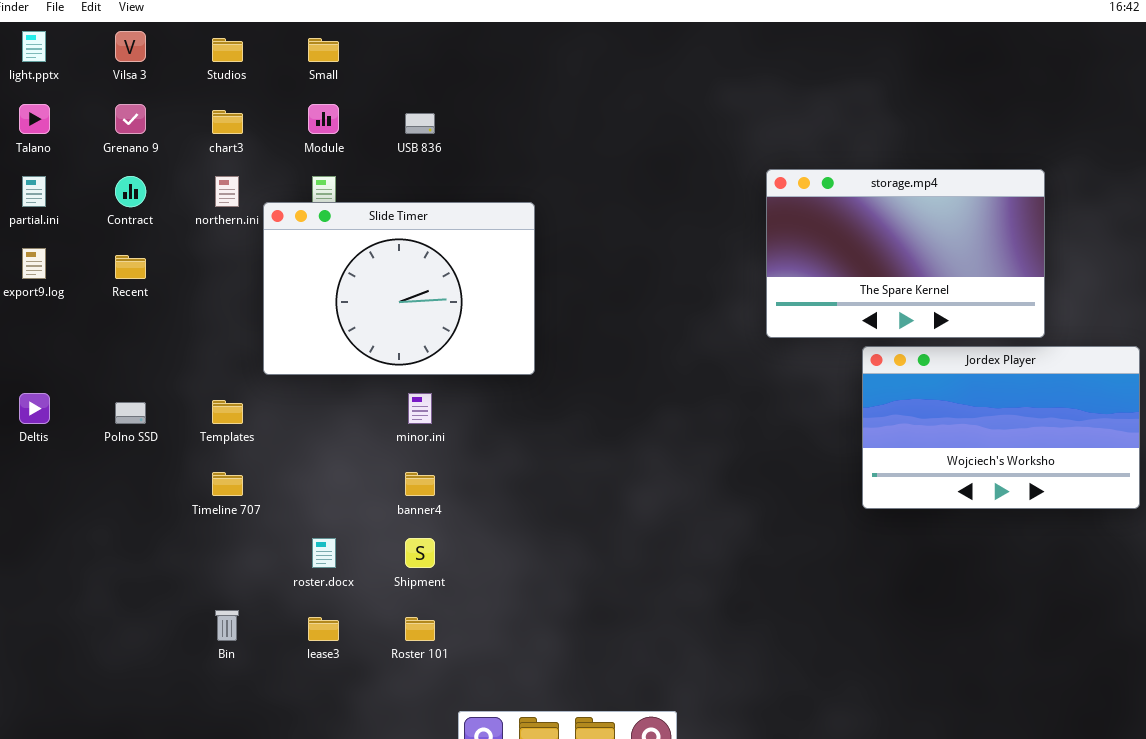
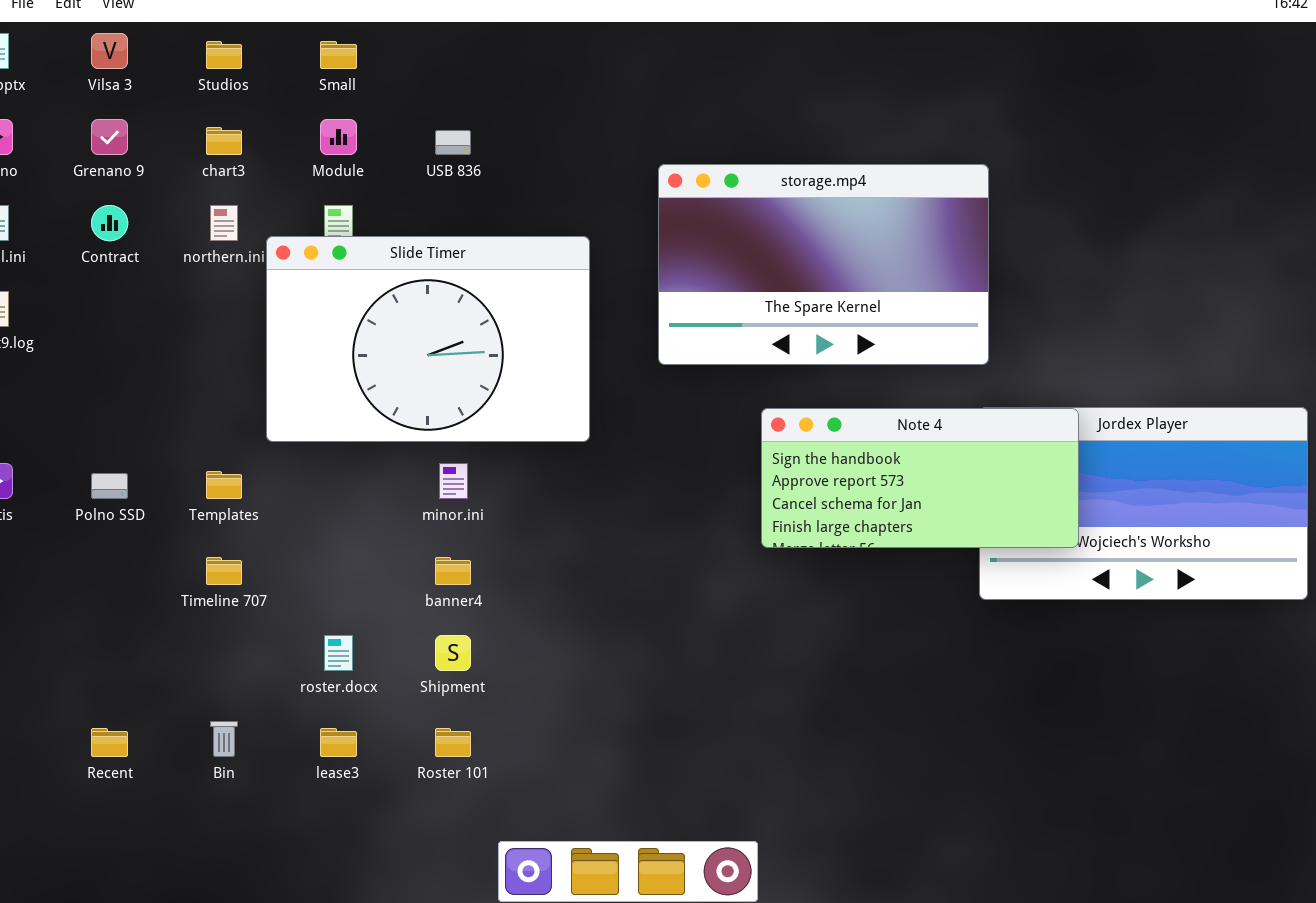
storage.mp4: [766,169,1045,338] -> [658,164,989,365], moved
Recent: [115,255,146,279] -> [91,728,128,757], moved
Note 4: none -> [761,408,1079,548], opened

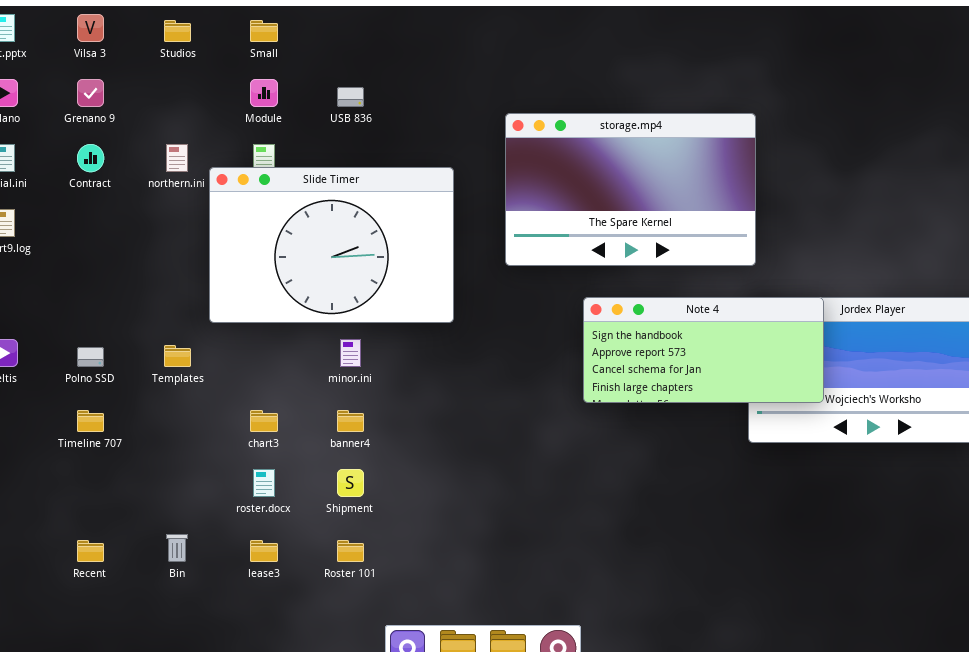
chart3: [206,127,242,155] -> [250,410,278,432], moved
Timeline 707: [206,557,242,585] -> [77,410,104,432], moved

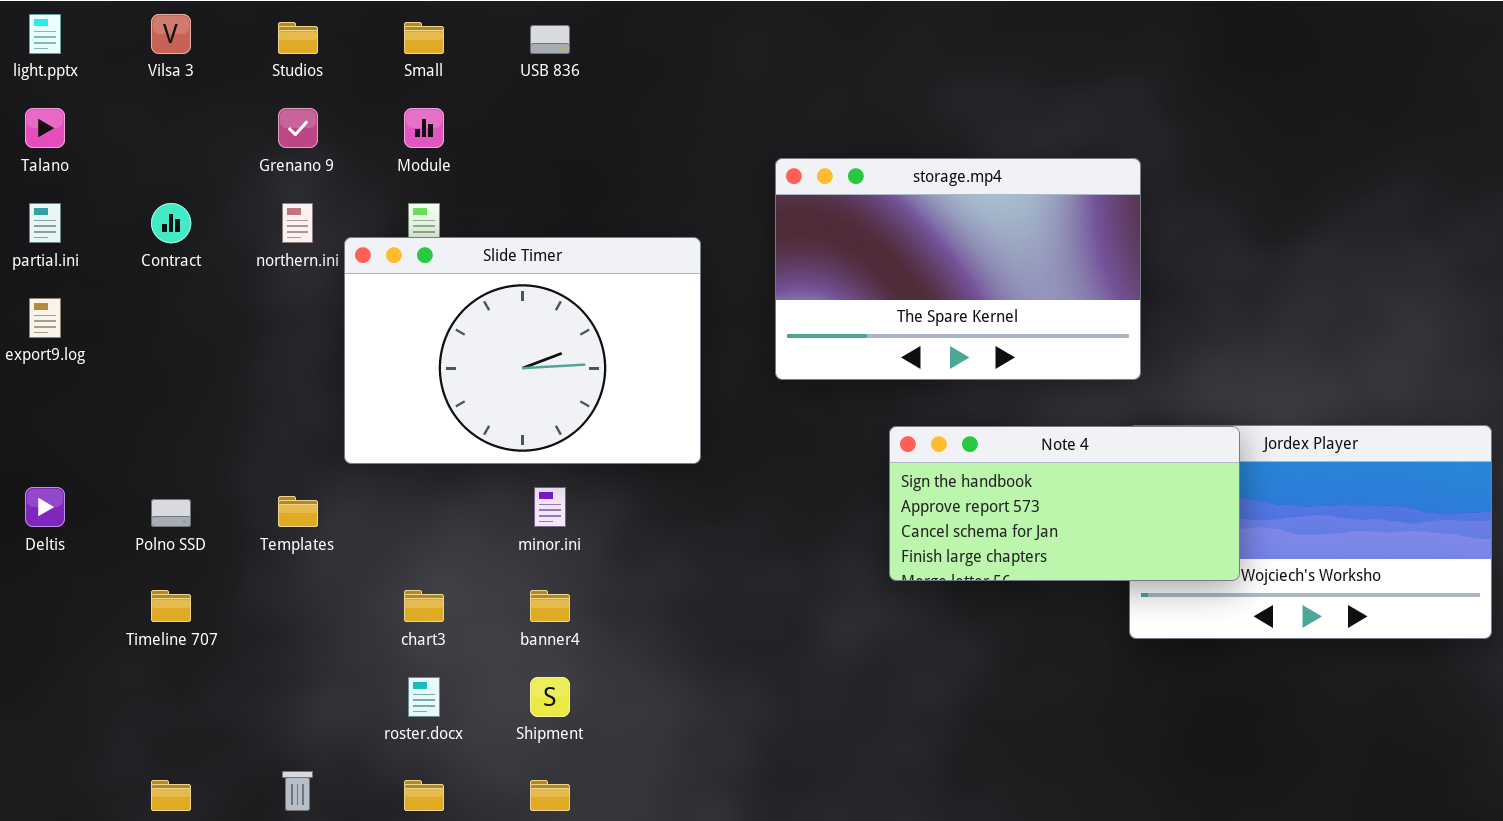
Grenano 9: [77,79,104,107] -> [278,108,318,148], moved
USB 836: [337,87,364,107] -> [530,25,570,54], moved

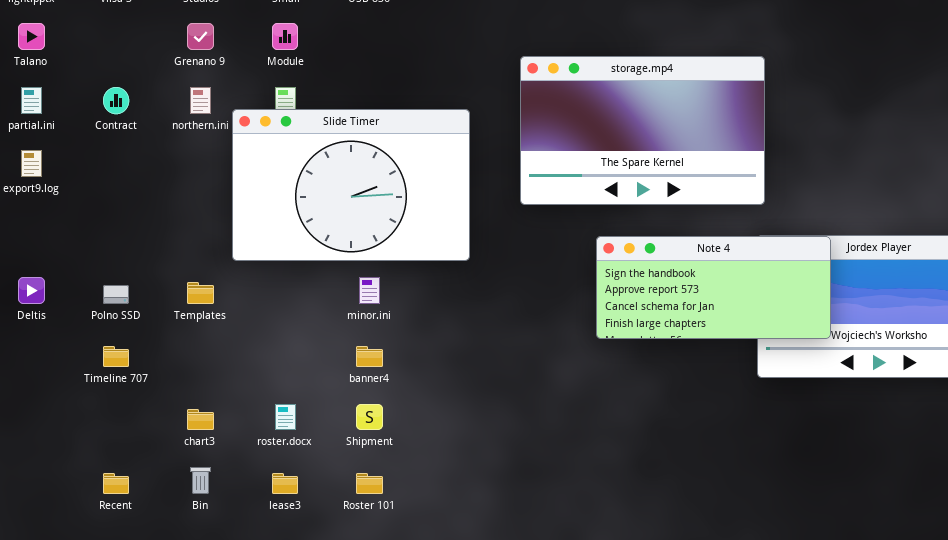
chart3: [404,590,444,622] -> [187,409,214,430], moved

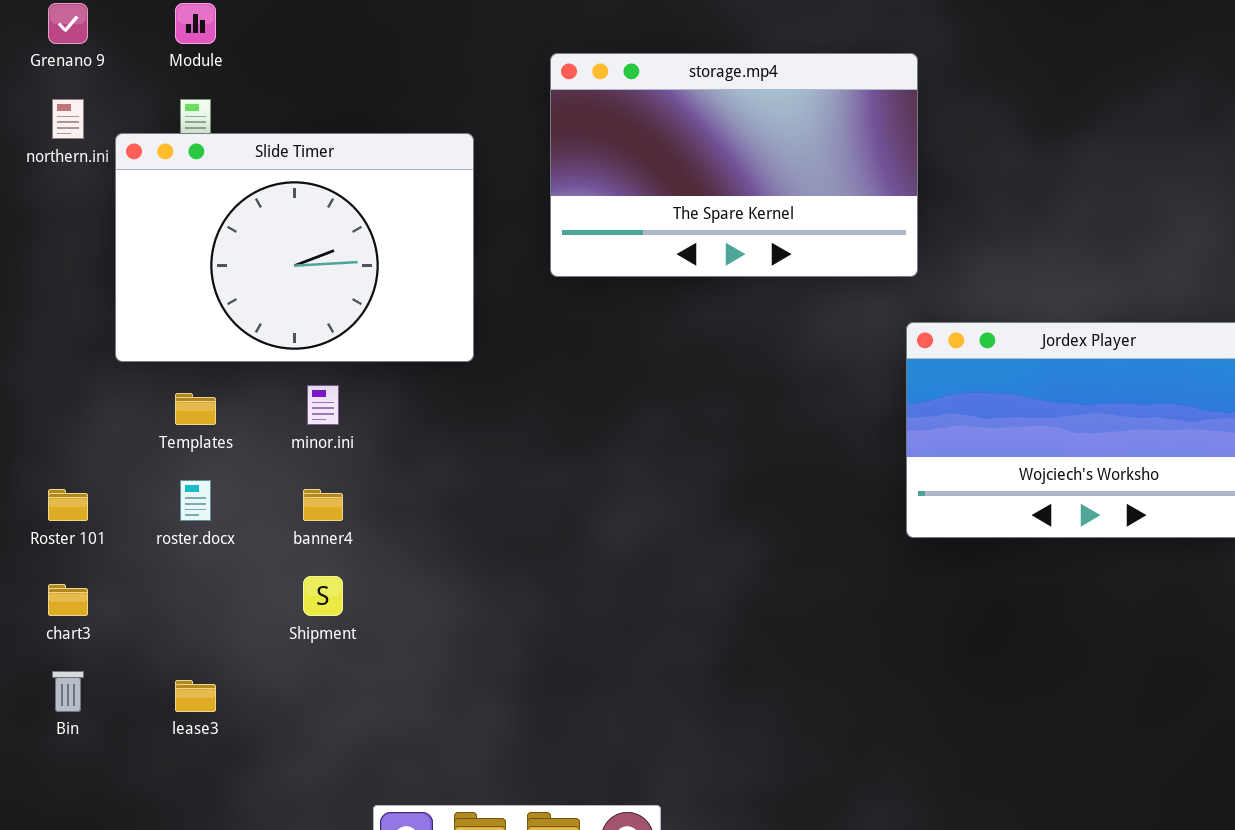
Note 4: [596,236,831,339] -> none, closed
Templates: [187,282,214,304] -> [175,393,216,425], moved
roster.docx: [275,404,296,430] -> [180,480,211,521], moved
Roster 101: [356,473,383,494] -> [48,489,88,521], moved

